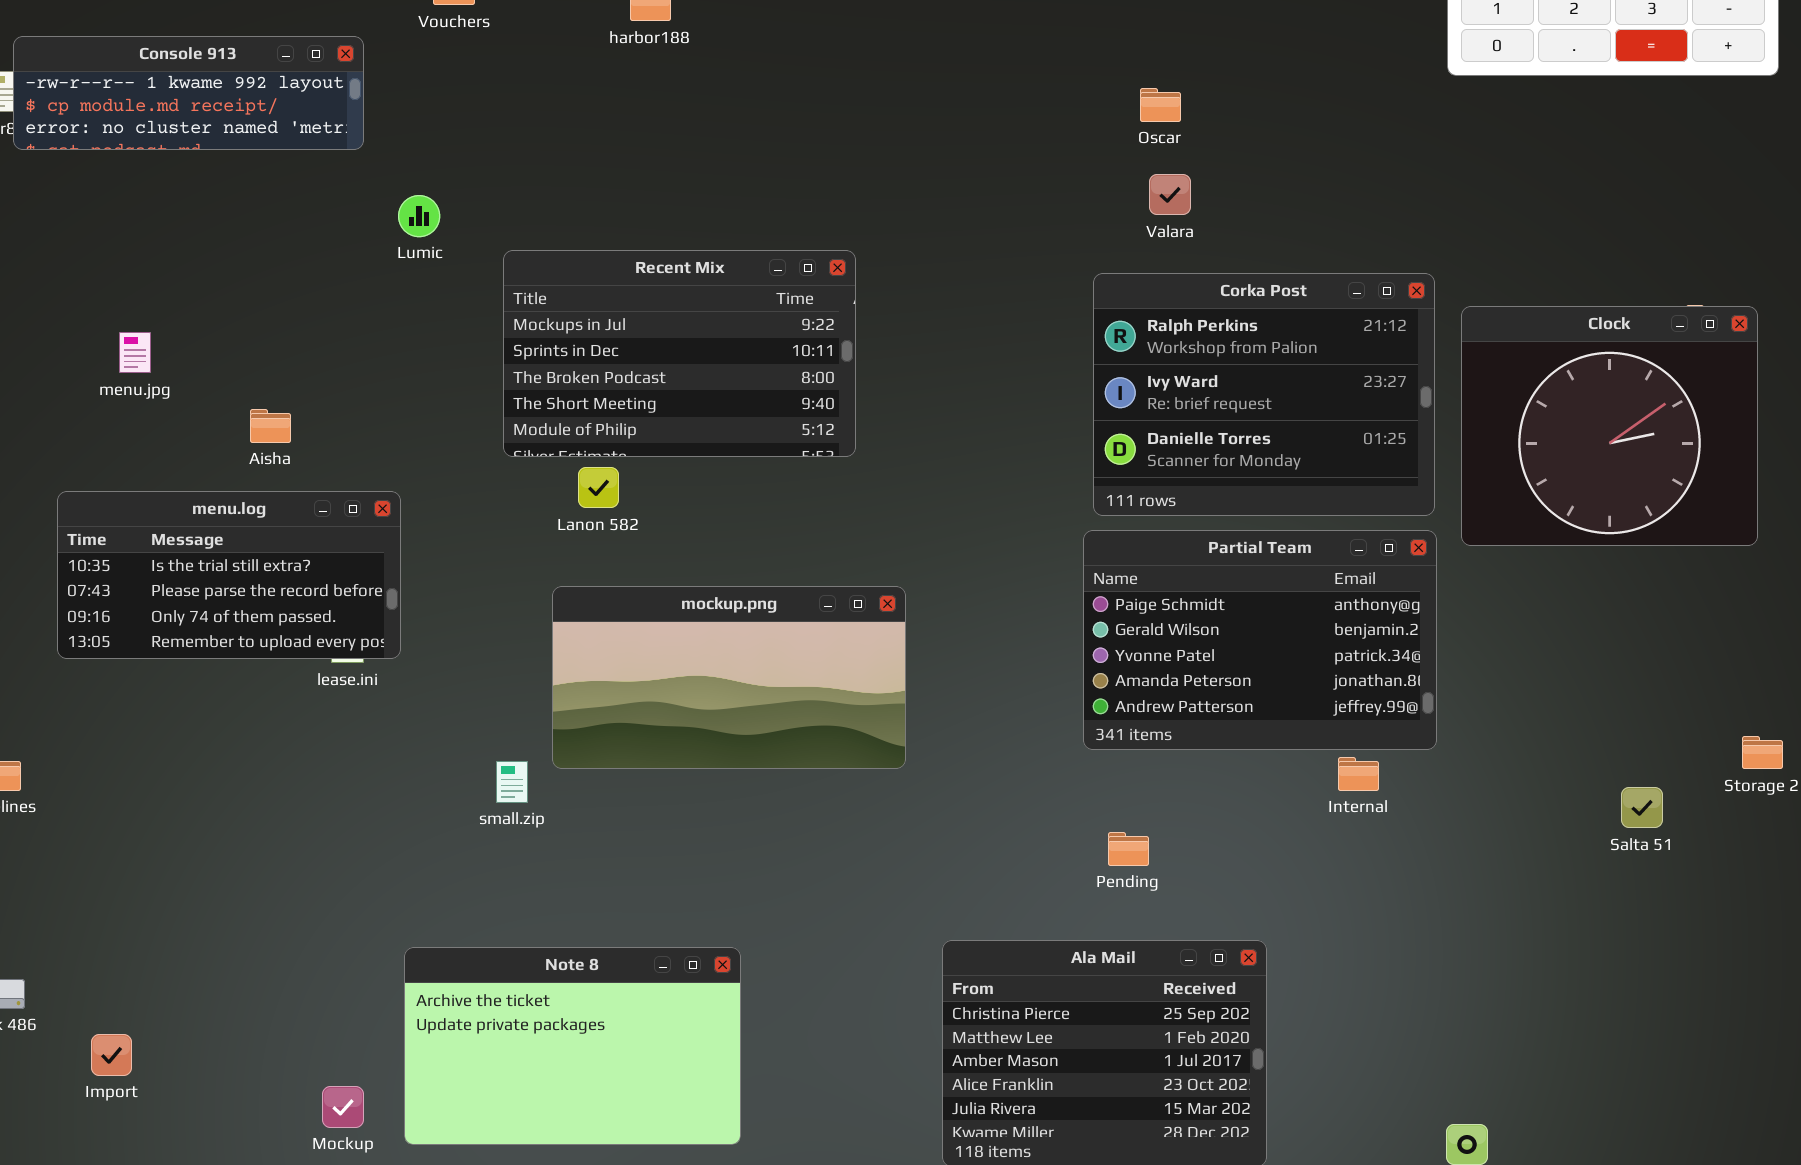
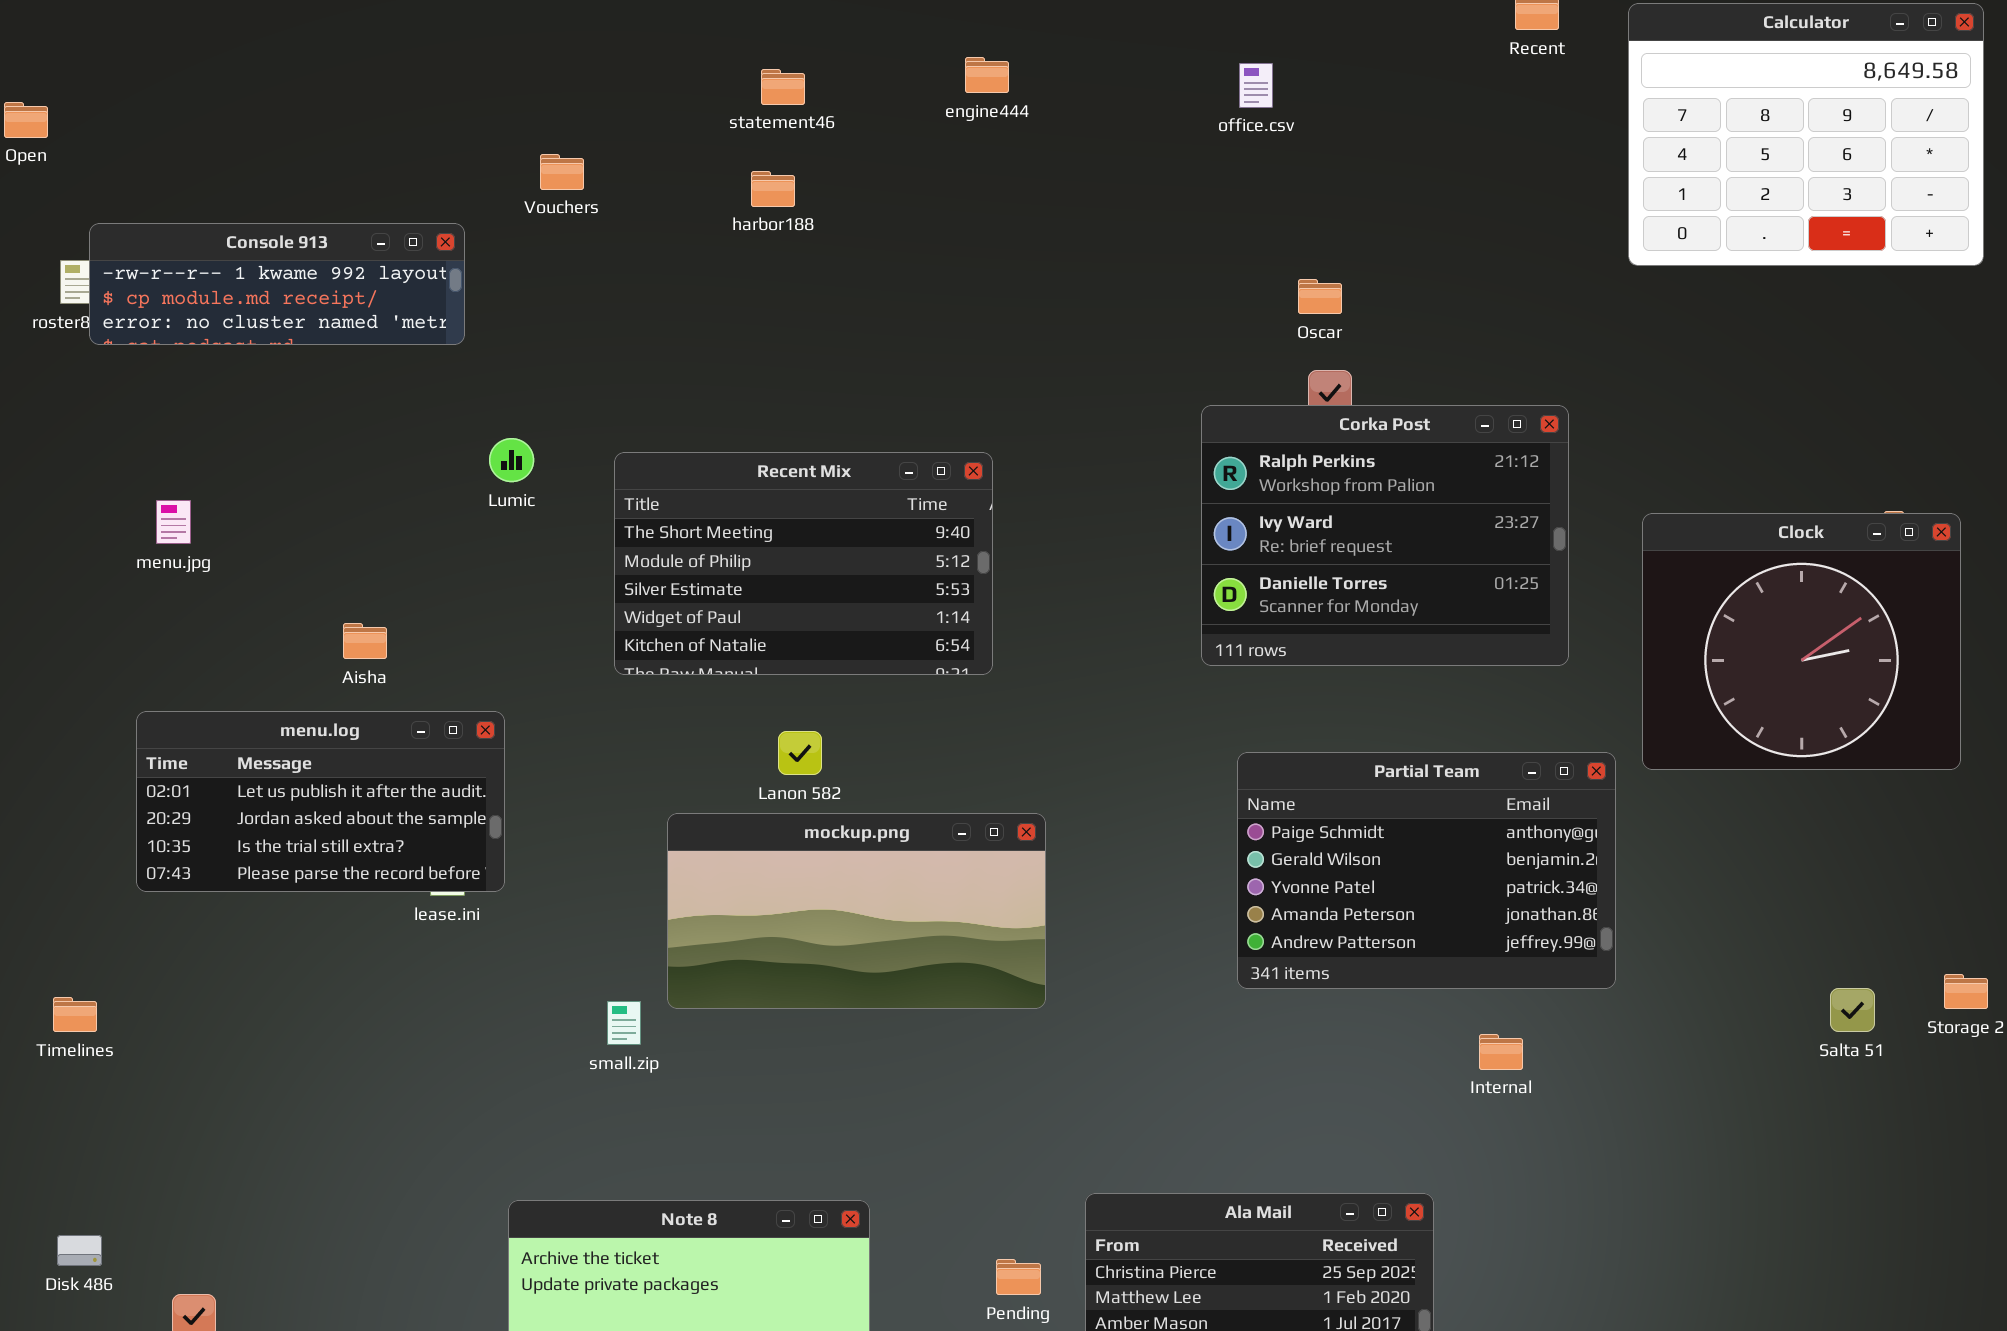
Lumic: [398,195,440,237] -> [489,438,534,482], moved
Recent Mix: [503,250,856,457] -> [614,452,993,675], scrolled down 3 rows
Corka Post: [1093,273,1435,516] -> [1201,405,1569,666], moved
menu.jpg: [119,332,151,373] -> [156,500,191,544], moved
Lanon 582: [578,467,619,508] -> [778,731,822,775], moved
menu.log: [57,491,401,659] -> [136,711,505,892], scrolled up 2 rows
Internal: [1338,757,1379,791] -> [1479,1034,1523,1070], moved
Salta 51: [1621,787,1663,828] -> [1830,988,1875,1032], moved
Pending: [1108,832,1149,866] -> [996,1259,1041,1295], moved

